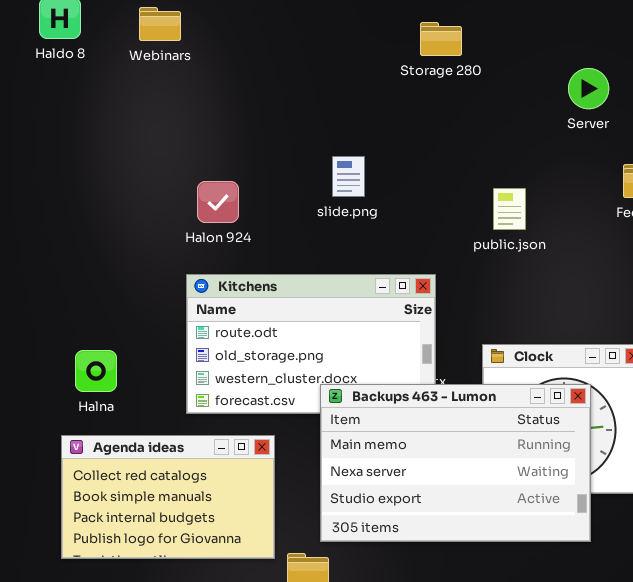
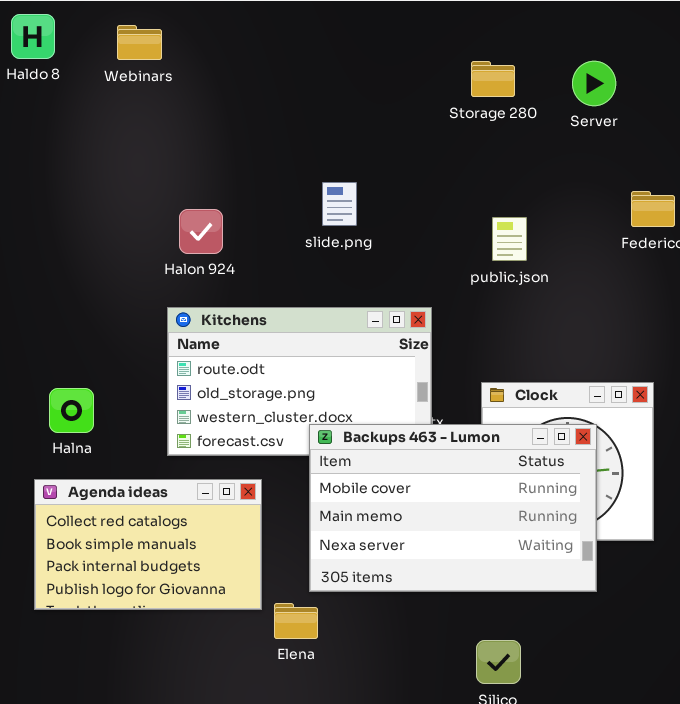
Storage 280: [420,22,462,56] -> [471,61,515,97], moved
Server: [568,68,609,109] -> [572,61,616,106], moved
Backups 463 - Lumon: [320,384,591,542] -> [309,424,597,592], scrolled up 1 row

